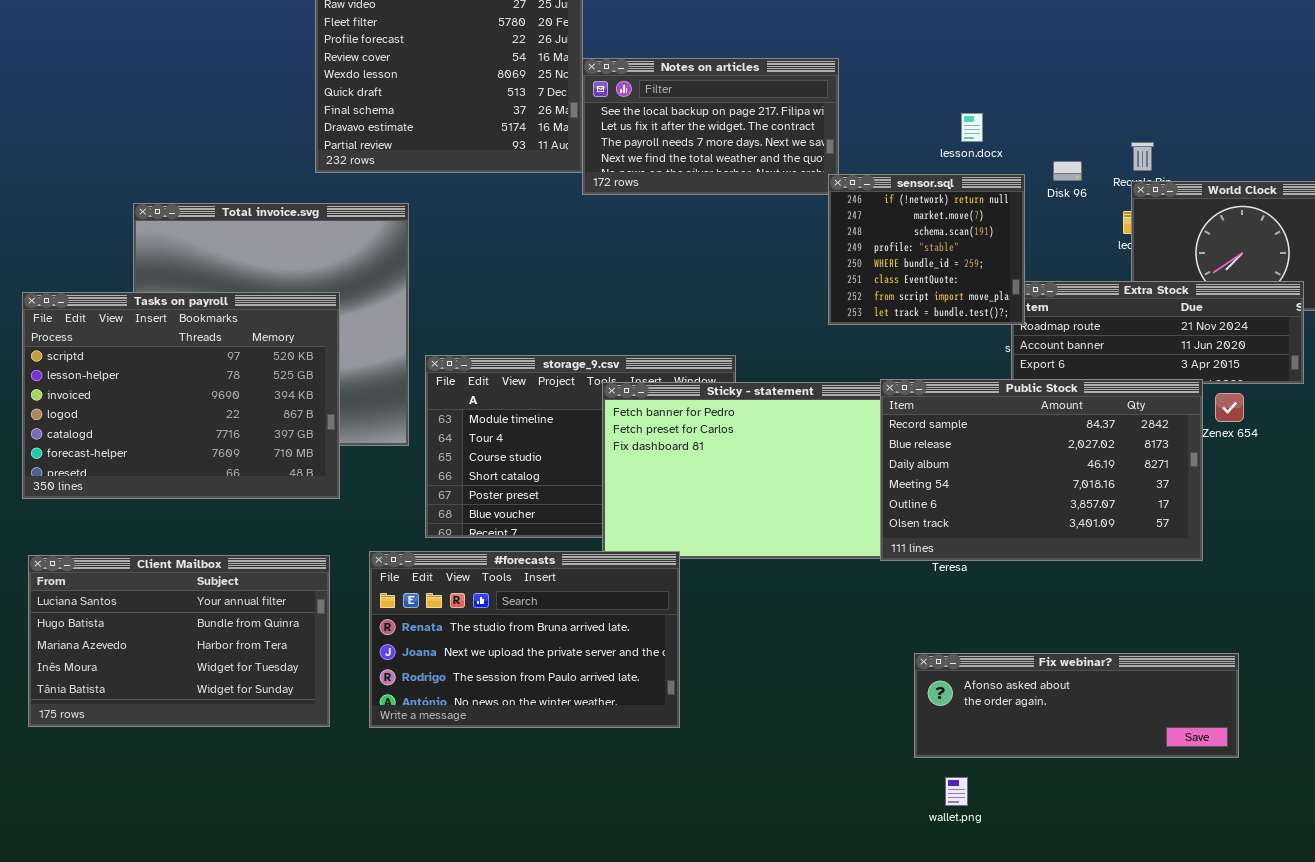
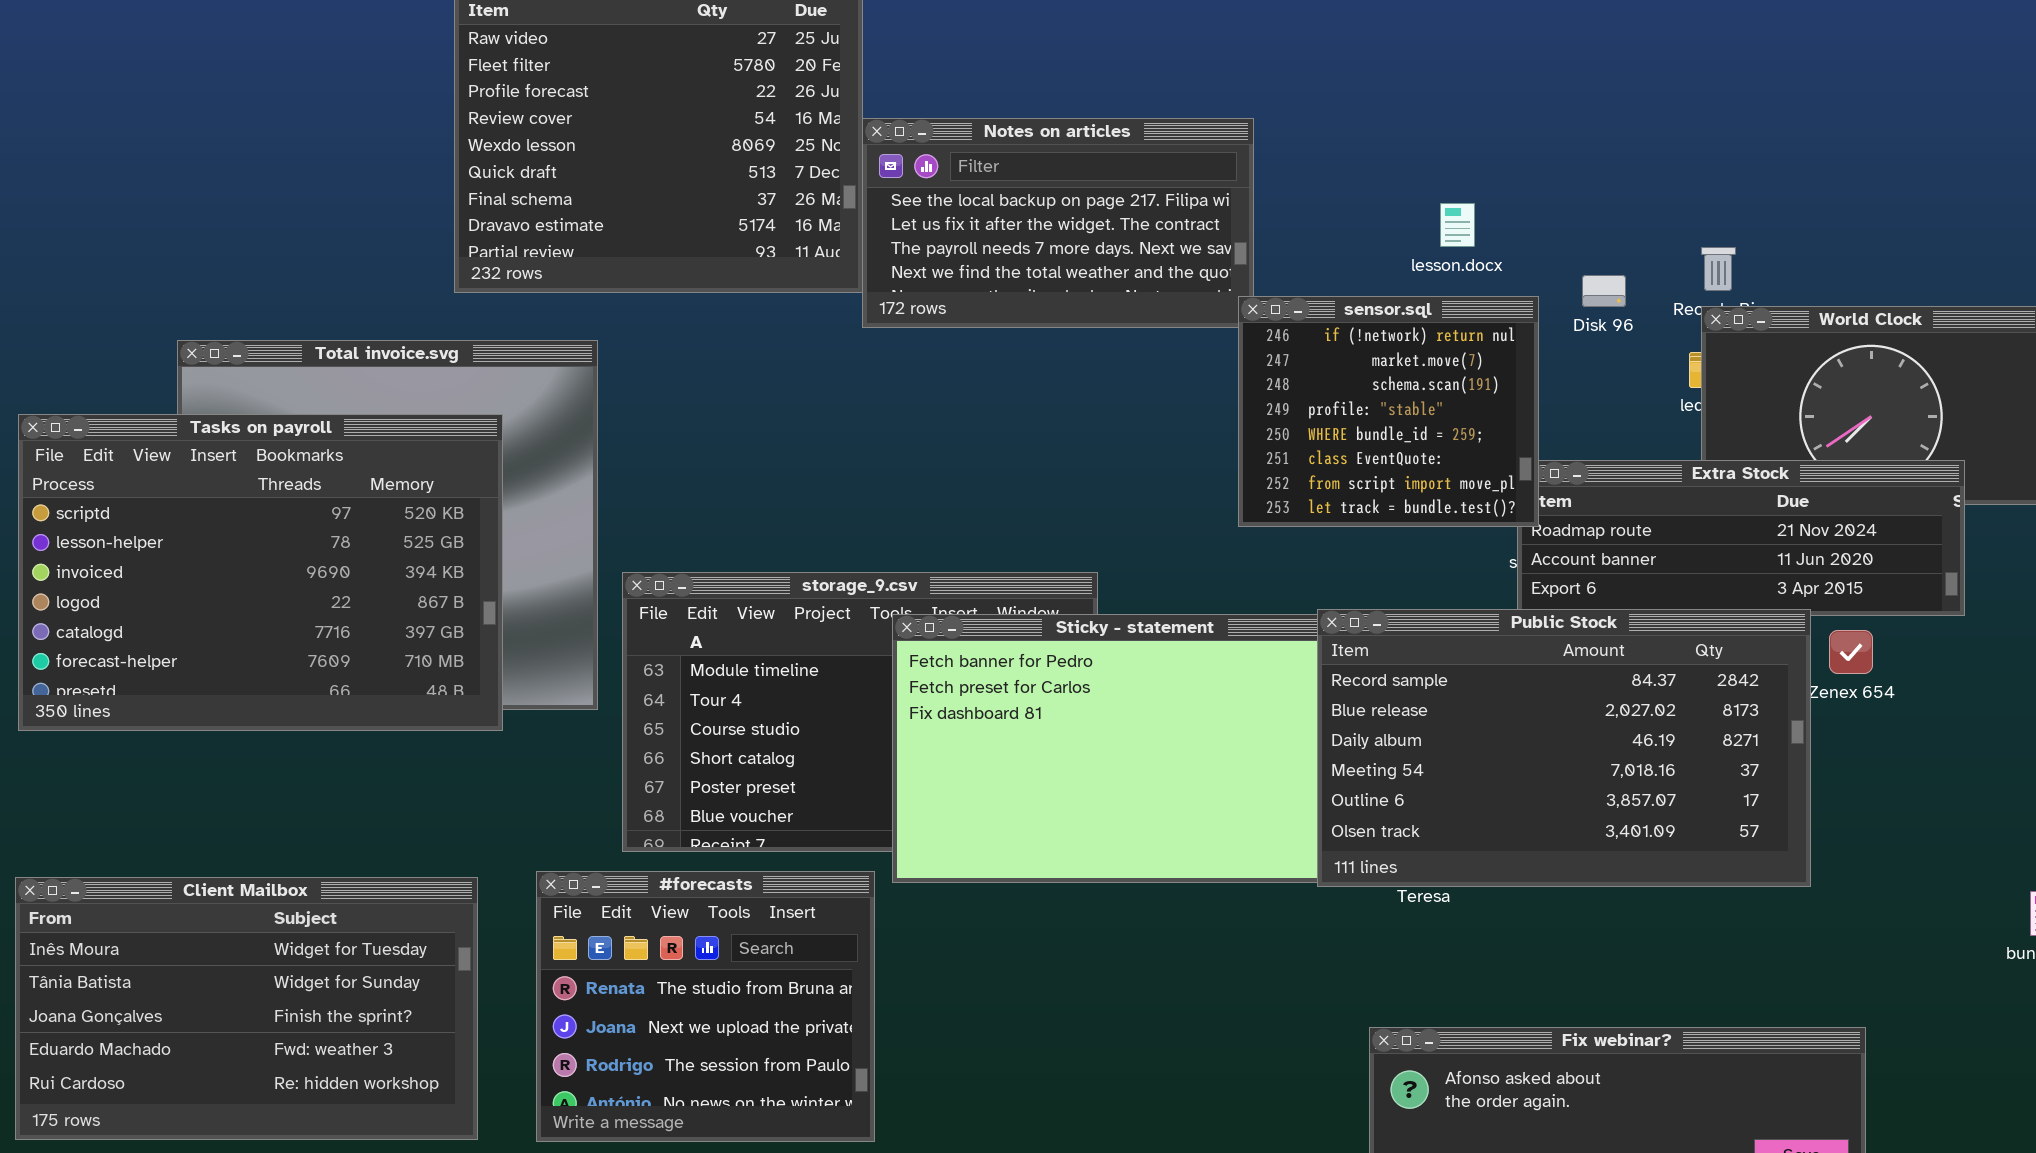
Tasks on payroll: [22,292,340,499] -> [18,414,503,731], moved
#forecasts: [369,551,680,728] -> [536,871,875,1142], resized
Client Mailbox: [28,555,330,727] -> [15,877,478,1140], scrolled down 3 rows

